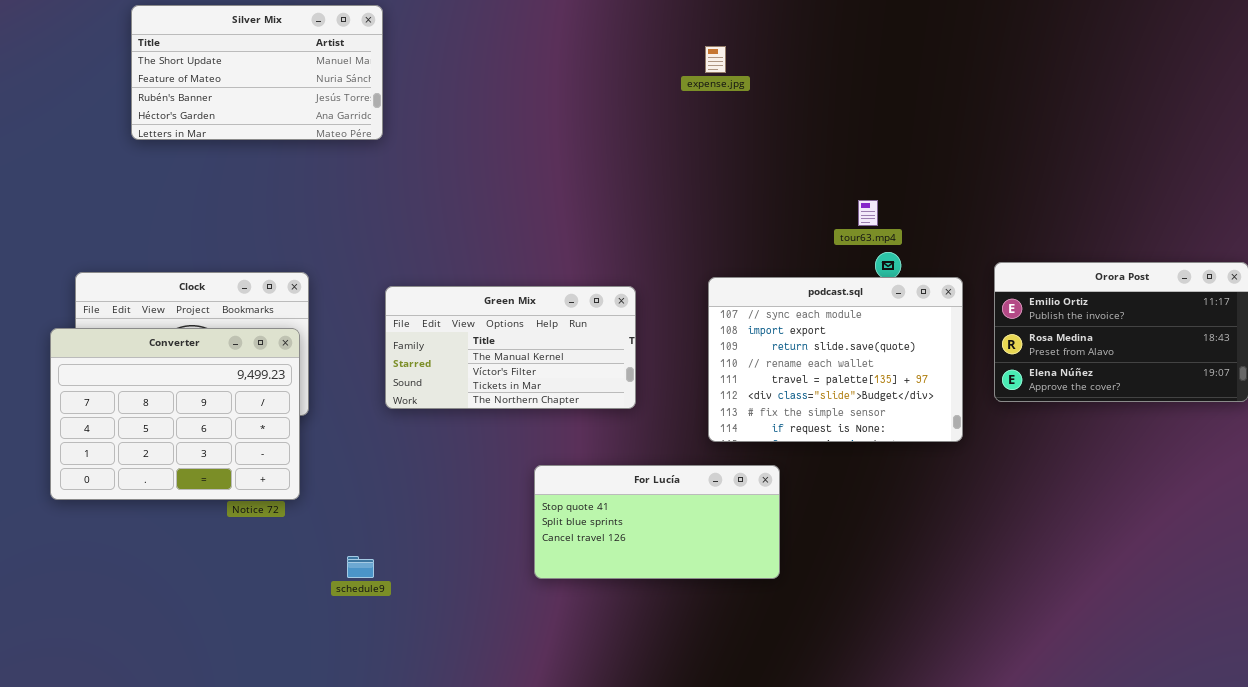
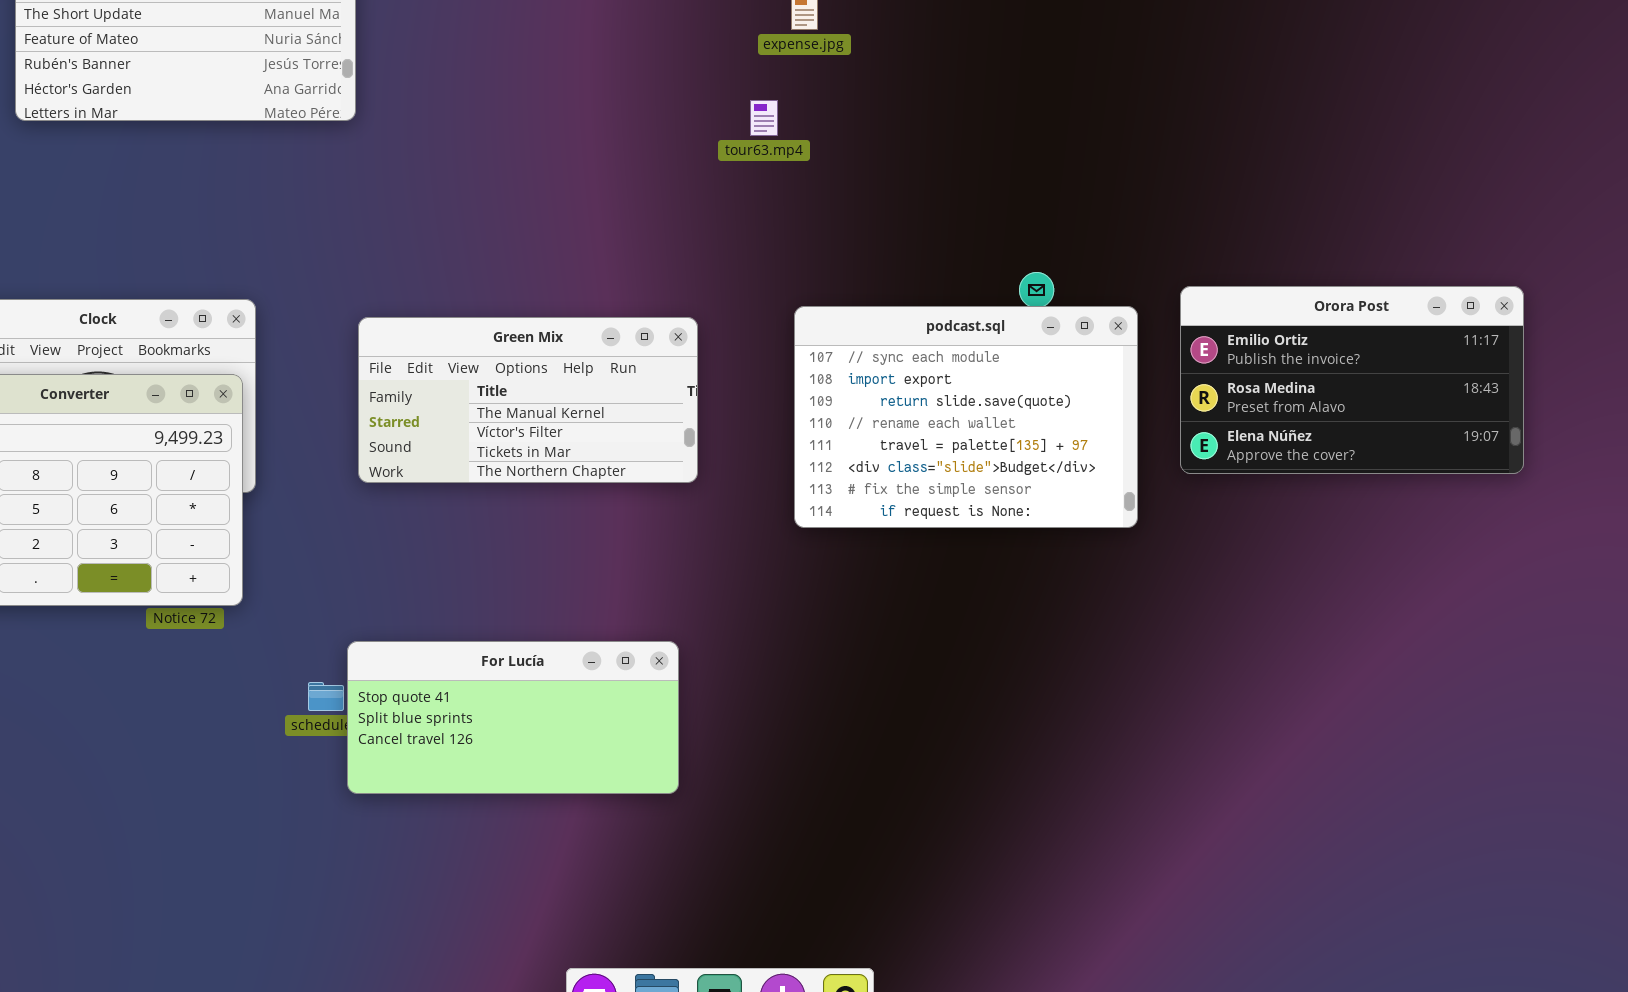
tour63.mp4: [858,200,878,226] -> [750,100,778,136], moved
For Lucía: [534,465,780,579] -> [347,641,679,794], moved

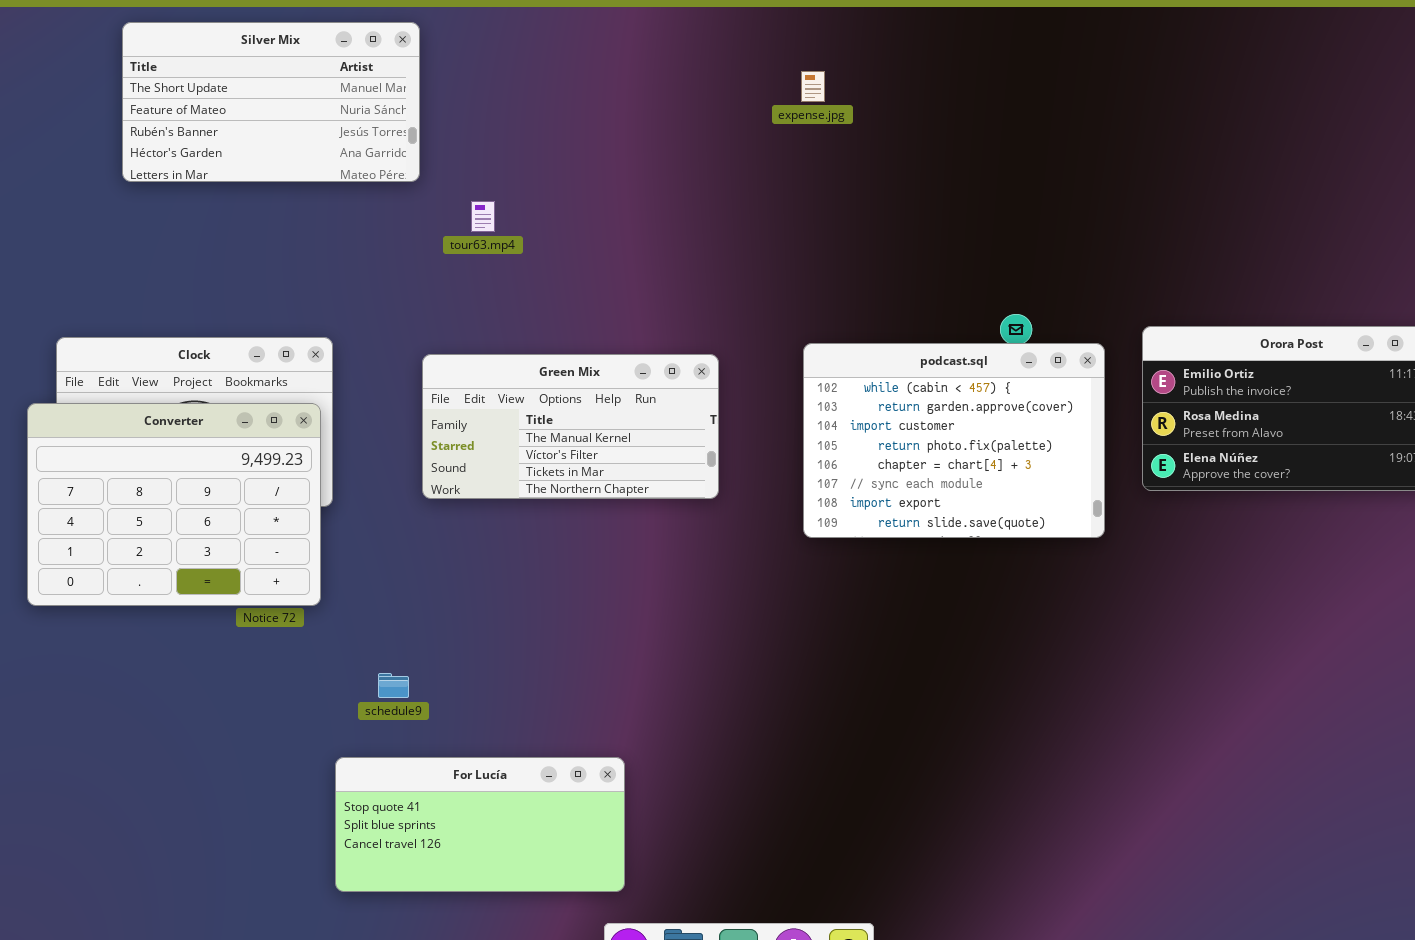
tour63.mp4: [750,100,778,136] -> [471,201,495,232], moved
podcast.sql: [794,306,1138,528] -> [803,343,1105,538], scrolled up 5 rows
For Lucía: [347,641,679,794] -> [335,757,625,892], moved

